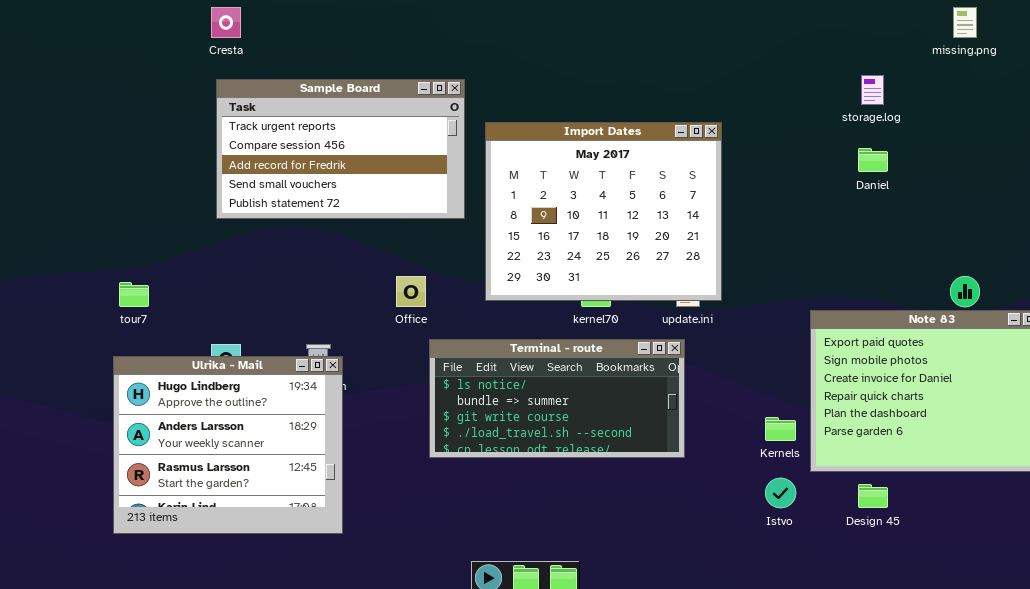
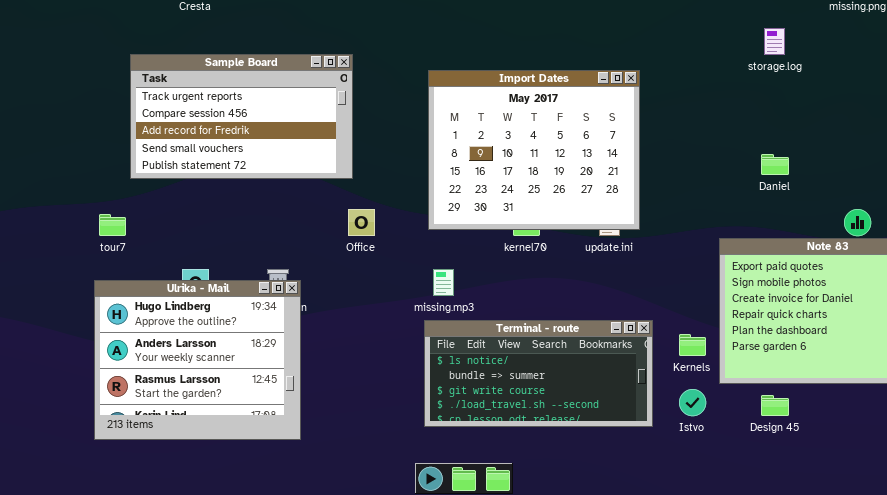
Sample Board: [216,79,465,219] -> [130,54,353,179], moved
Daniel: [858,148,888,172] -> [761,154,789,175], moved
Terminal - route: [429,339,685,458] -> [424,320,653,427], moved

